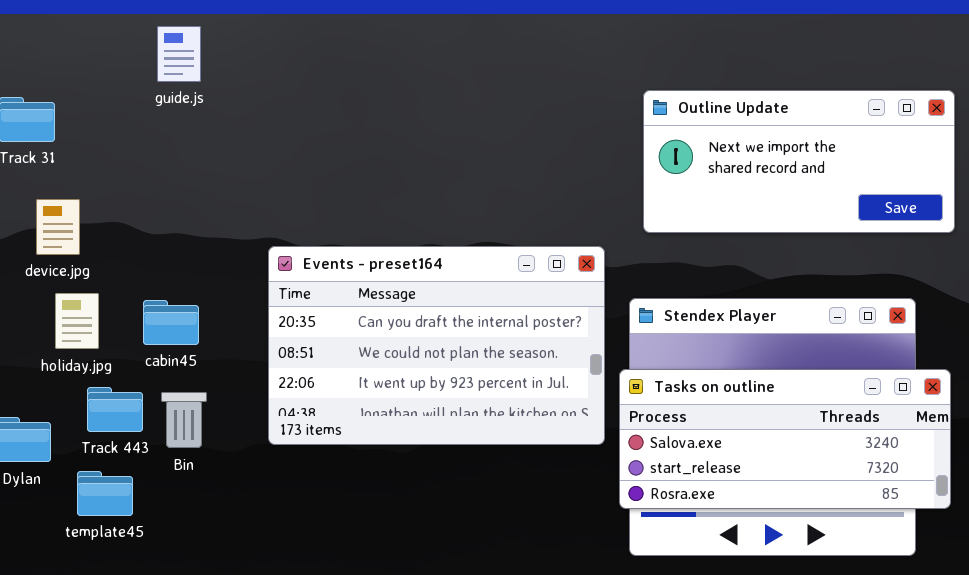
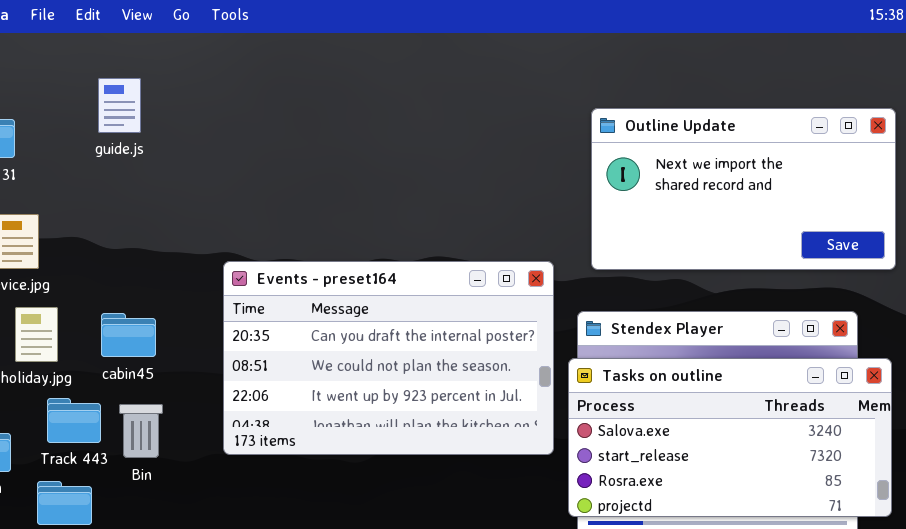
guide.js: [157,26,201,82] -> [98,78,141,133], moved
Outline Update: [643,90,955,233] -> [591,108,896,270], resized
Tasks on outline: [619,369,951,509] -> [568,358,892,517], resized

